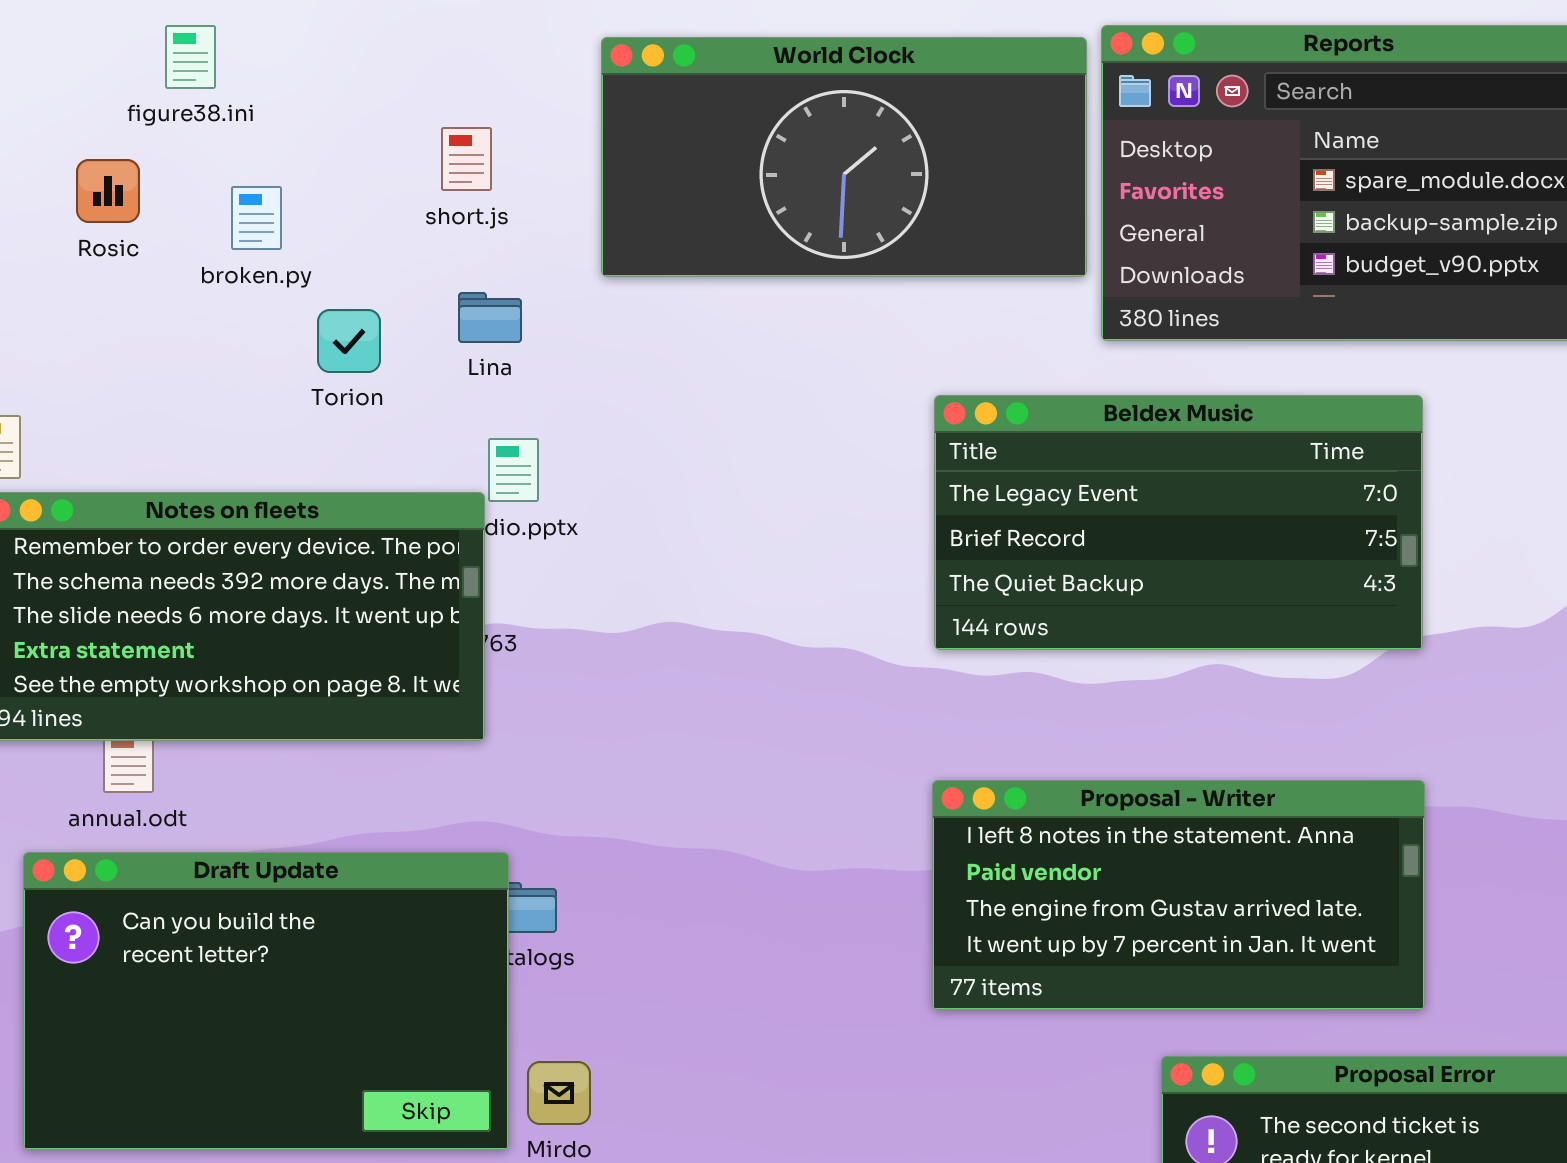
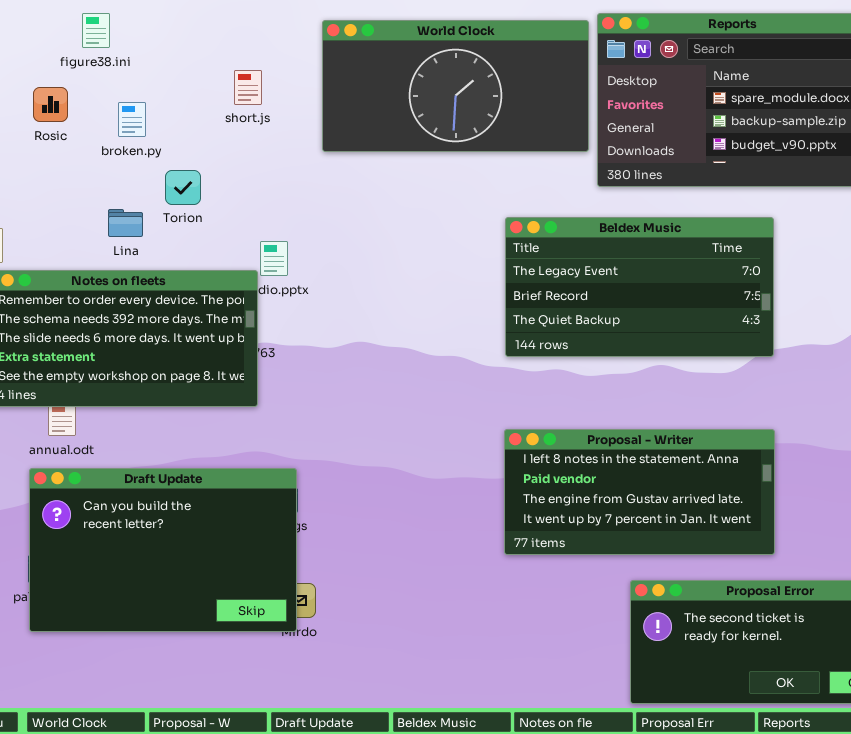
Lina: [458,292,522,343] -> [108,209,143,237], moved
Draft Update: [23,852,509,1150] -> [29,468,297,632], moved

